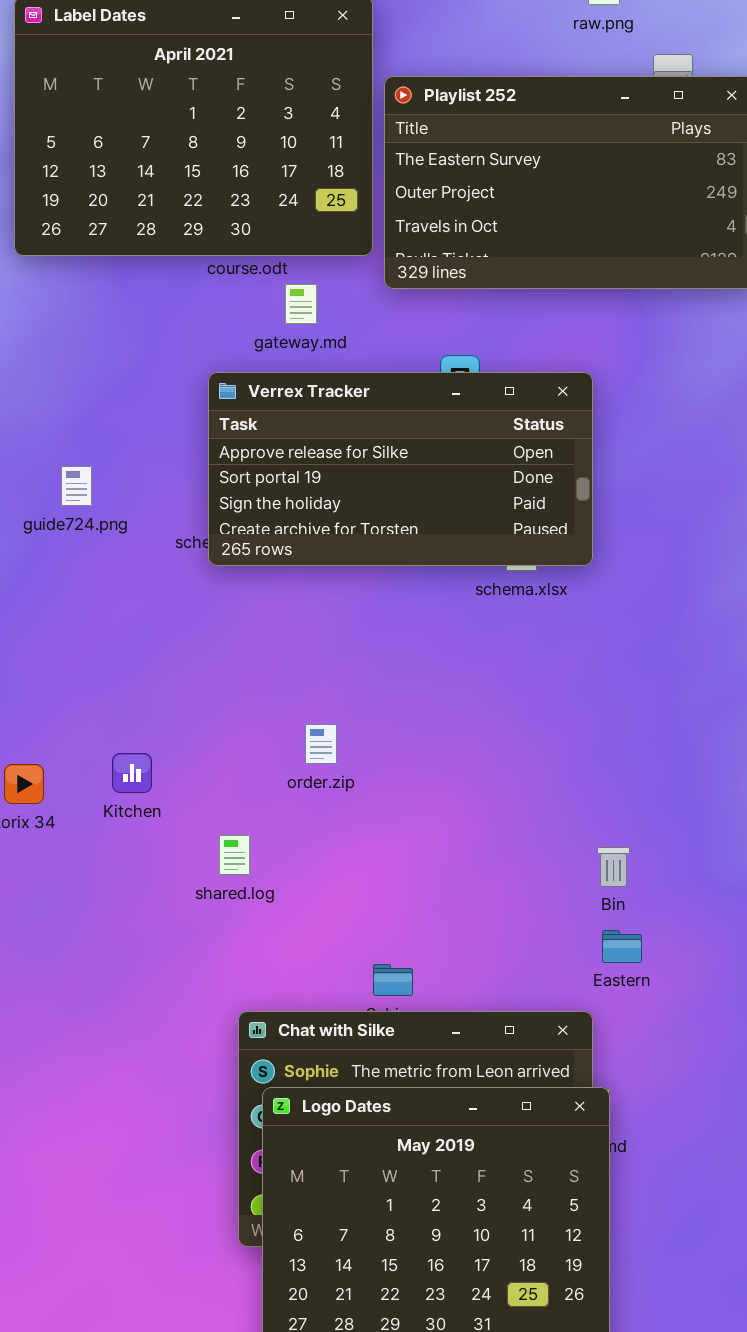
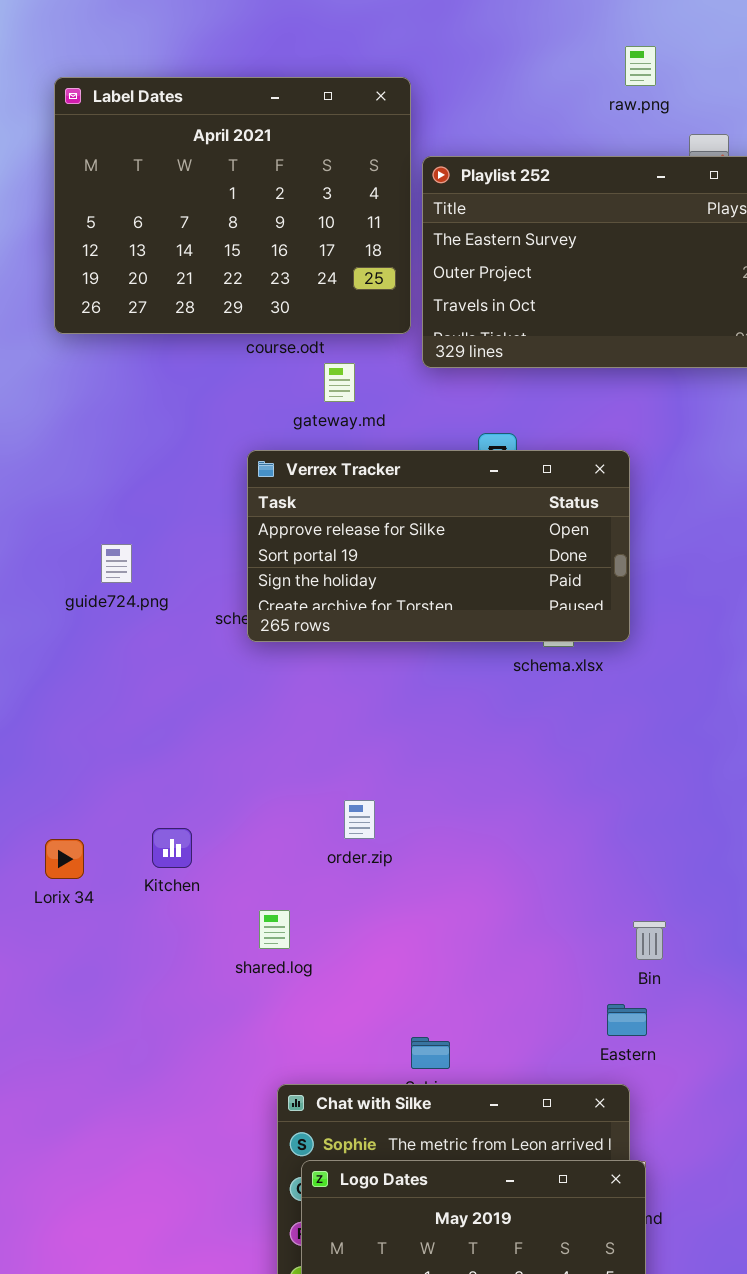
Eastern: [602,930,642,963] -> [607,1004,647,1036], moved

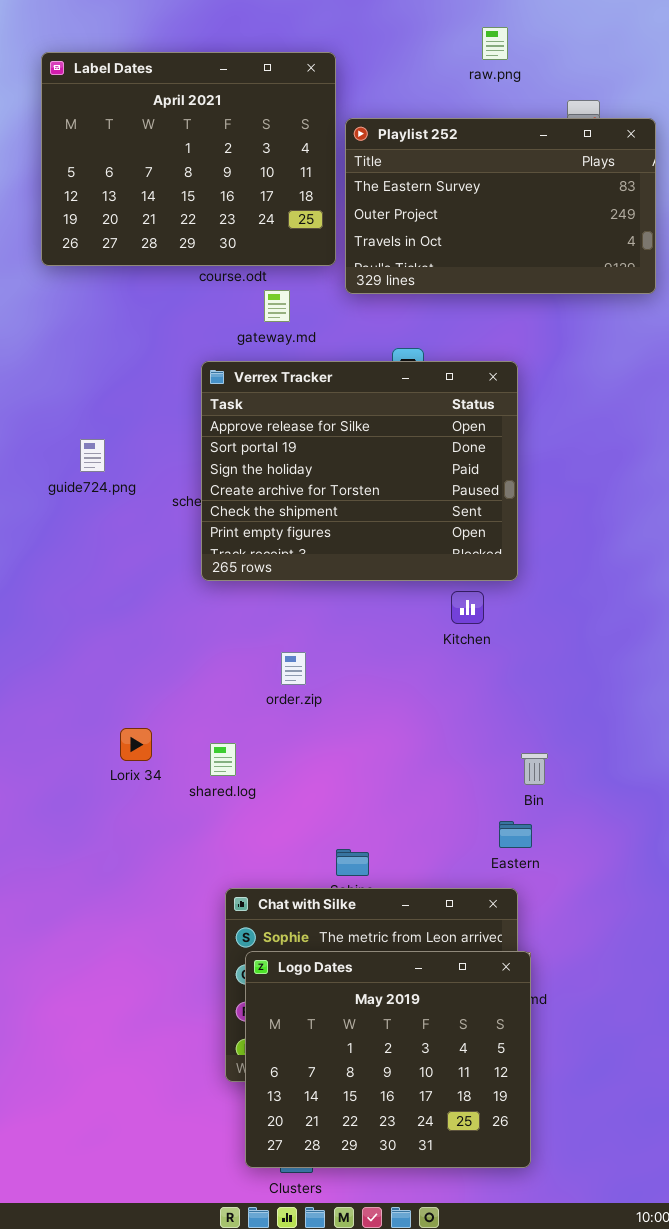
raw.png: [625,46,656,86] -> [482,27,508,60], moved
Verrex Tracker: [247,450,630,642] -> [201,361,518,581], resized
Kitchen: [152,828,192,868] -> [451,591,484,624], moved
Lorix 34: [45,839,84,879] -> [120,728,152,761], moved

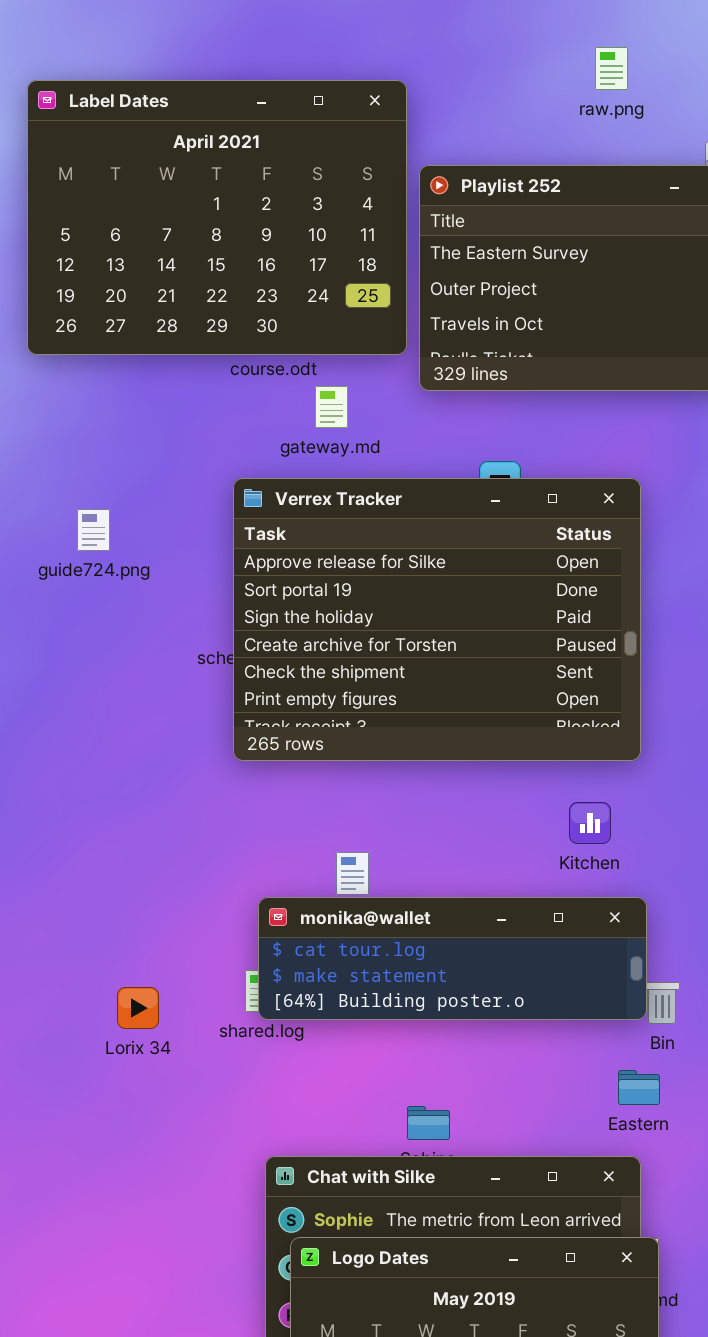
guide724.png: [80,439,105,472] -> [77,509,110,551], moved
Kitchen: [451,591,484,624] -> [569,802,611,844], moved
monika@wallet: none -> [258,897,647,1020], opened
Lorix 34: [120,728,152,761] -> [117,987,159,1029], moved

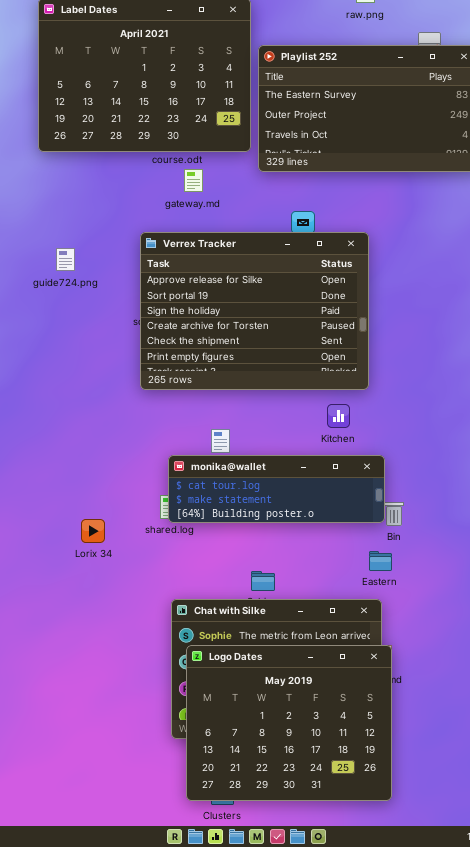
gateway.md: [315,386,348,428] -> [184,169,203,192], moved
Verrex Tracker: [233,478,641,761] -> [140,232,369,390], moved
guide724.png: [77,509,110,551] -> [56,248,75,271], moved
Kitchen: [569,802,611,844] -> [327,404,350,428], moved
Lorix 34: [117,987,159,1029] -> [81,519,105,543], moved

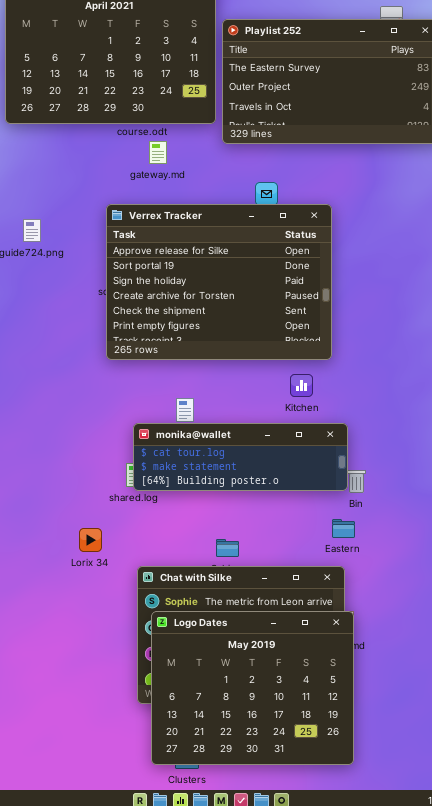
Lorix 34: [81,519,105,543] -> [79,528,102,552], moved

